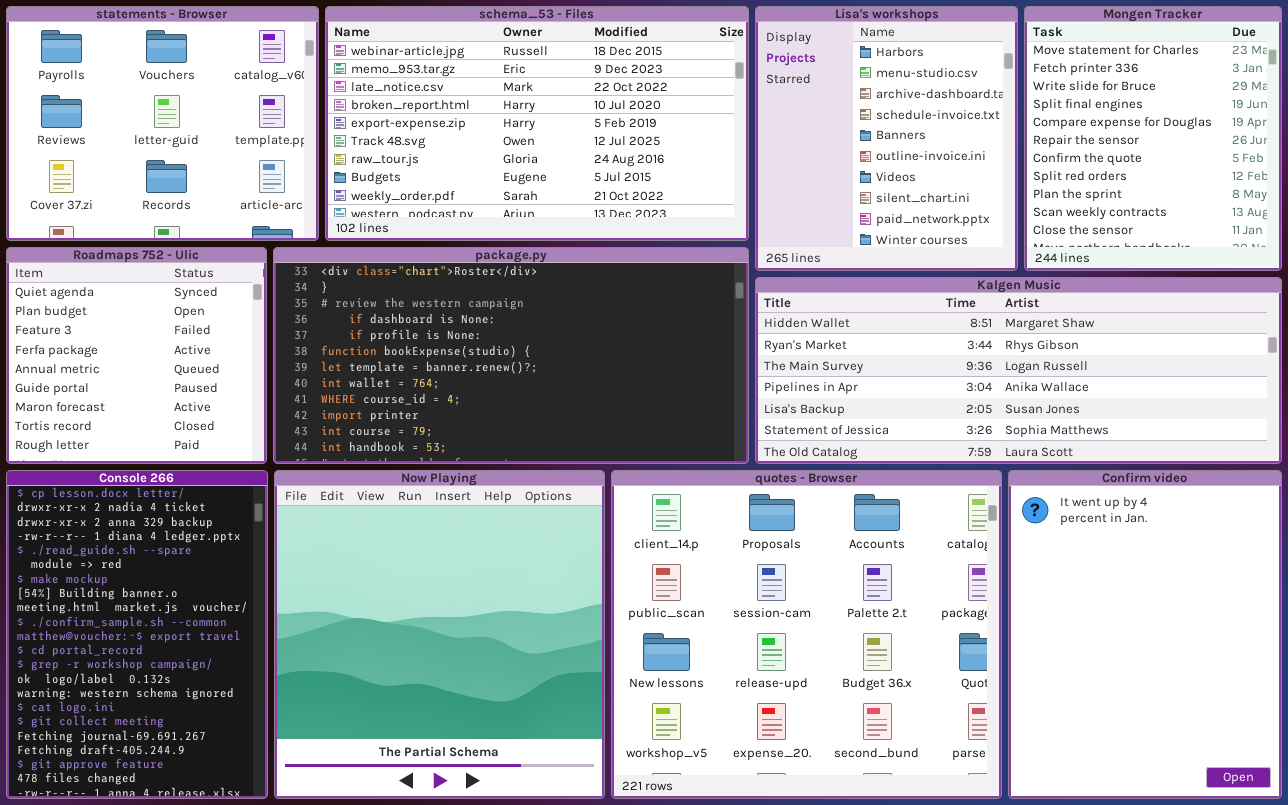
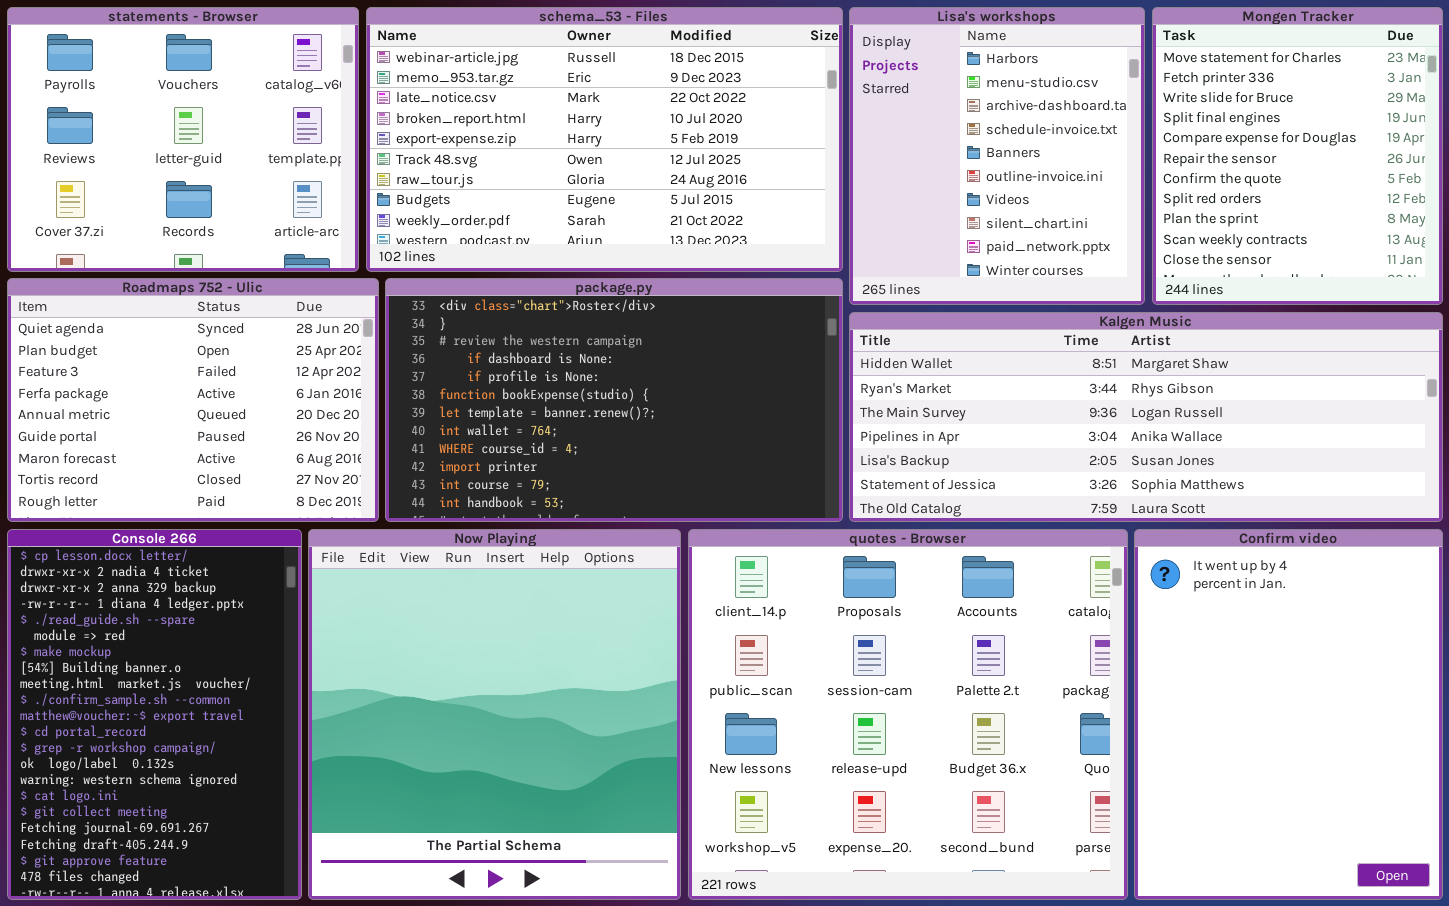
Roadmaps 752 - Ulic: [6,247,267,464] -> [7,278,379,522], resized
package.py: [273,247,749,464] -> [385,278,843,522], resized

